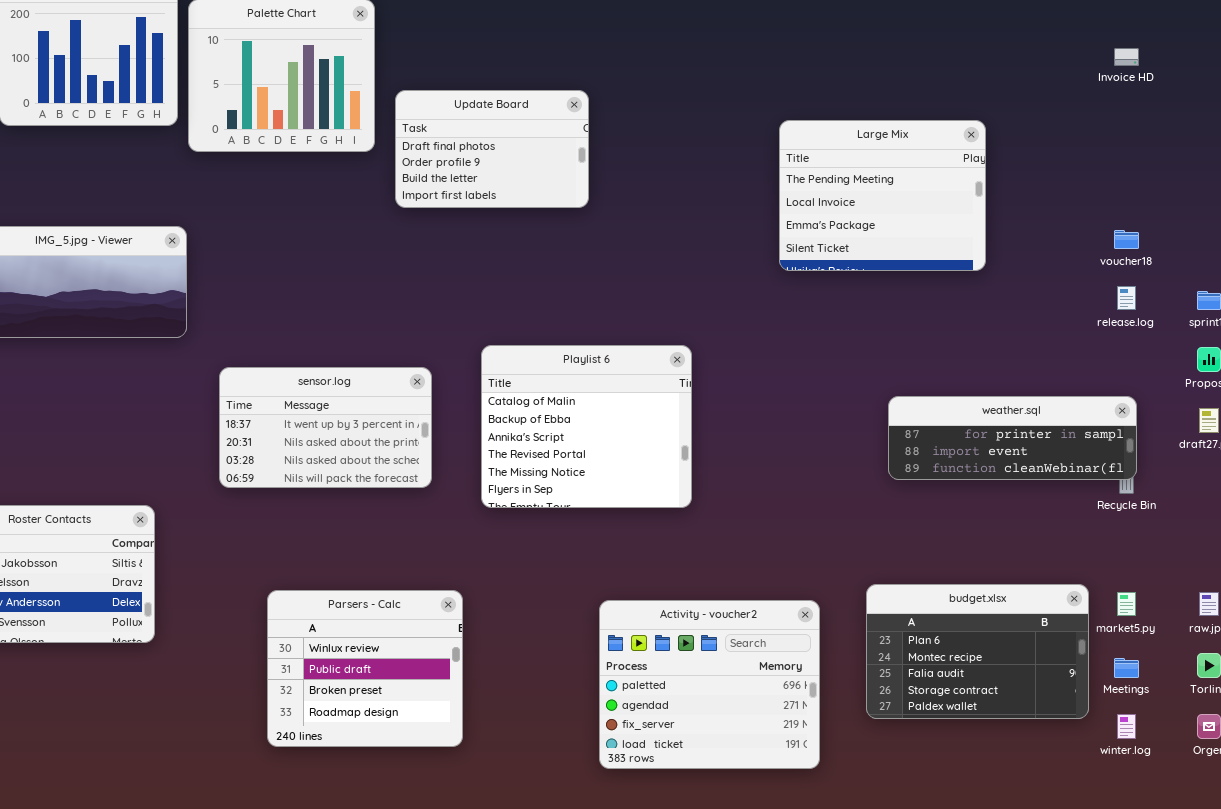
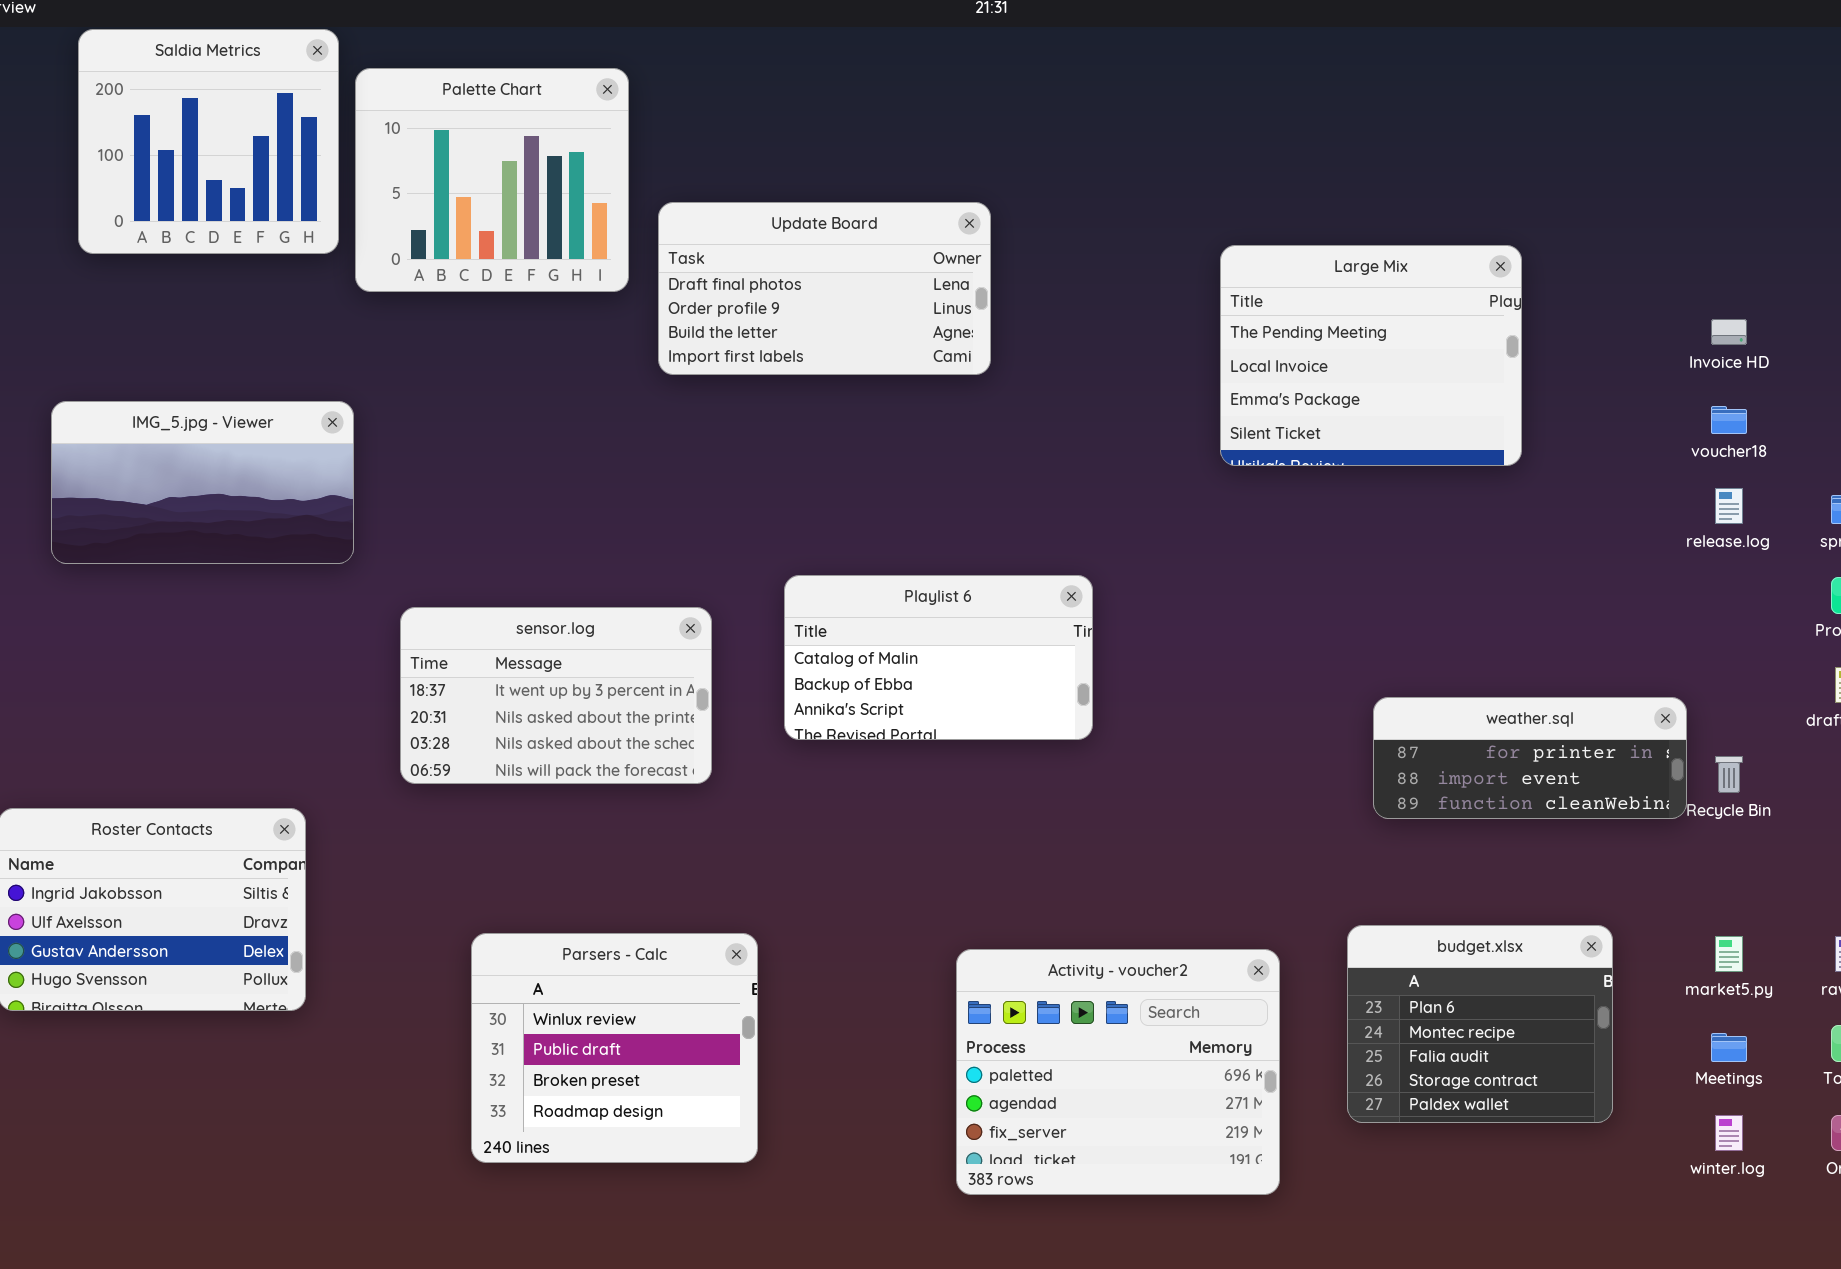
Invoice HD: [1114,48,1139,66] -> [1711,319,1747,345], moved
Update Board: [395,90,589,208] -> [658,202,991,375], resized
Playlist 6: [481,345,692,508] -> [784,575,1093,740], resized
weather.sql: [888,396,1137,480] -> [1373,697,1687,819], moved, resized
budget.xlsx: [866,584,1089,719] -> [1347,925,1613,1123], resized

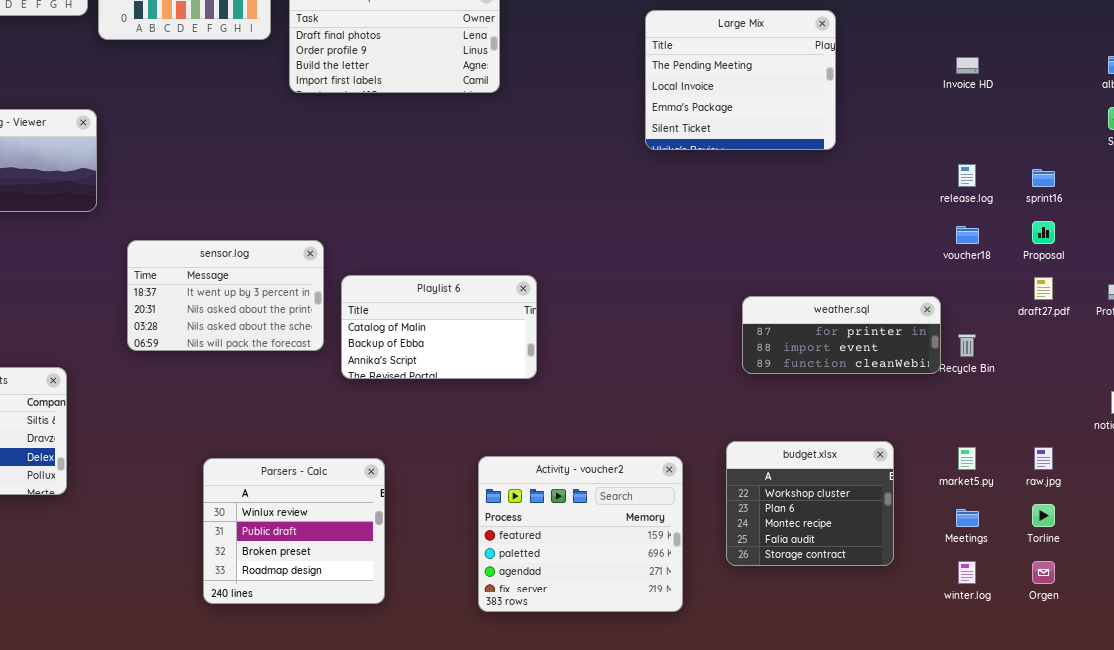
voucher18: [1711,406,1747,434] -> [956,226,979,244], moved
Playlist 6: [784,575,1093,740] -> [341,275,537,379], moved
budget.xlsx: [1347,925,1613,1123] -> [726,441,894,566], scrolled up 1 row
Parsers - Calc: [471,933,758,1163] -> [203,458,385,604], moved
Activity - voucher2: [956,949,1280,1195] -> [478,456,683,612], scrolled up 1 row

